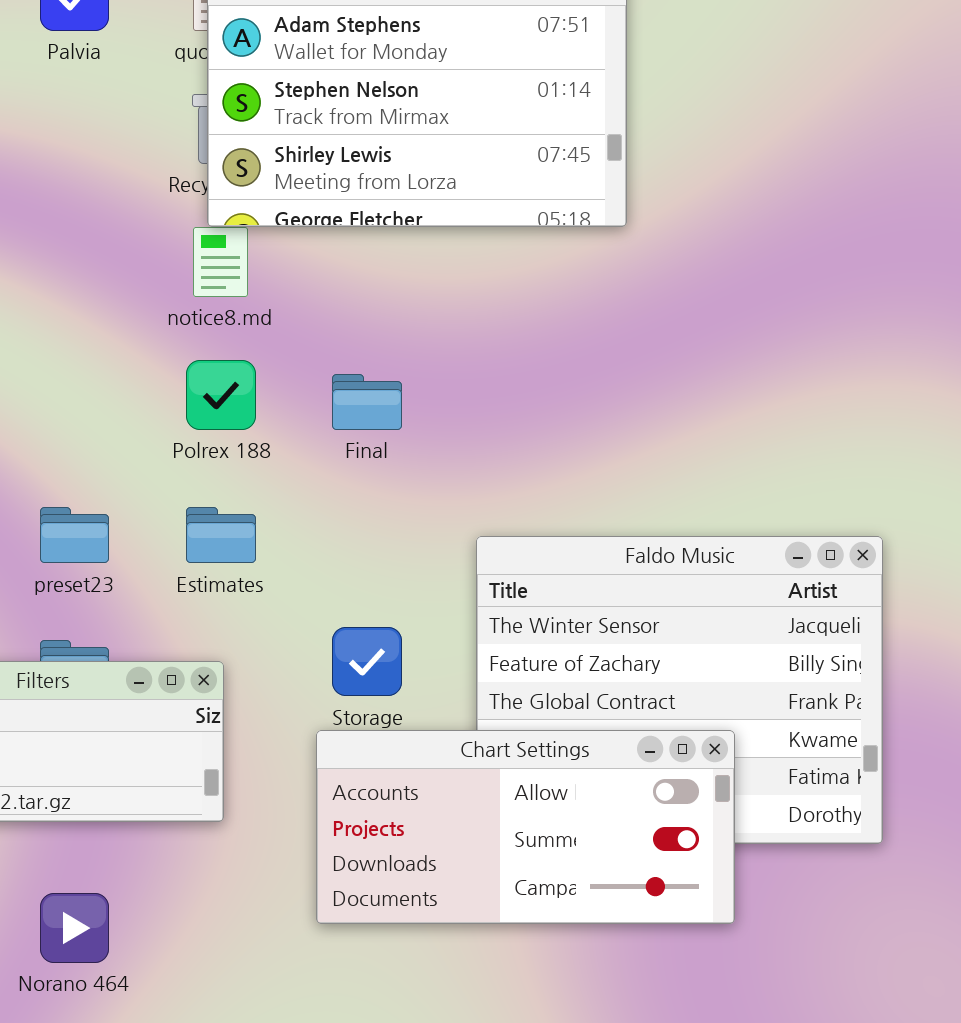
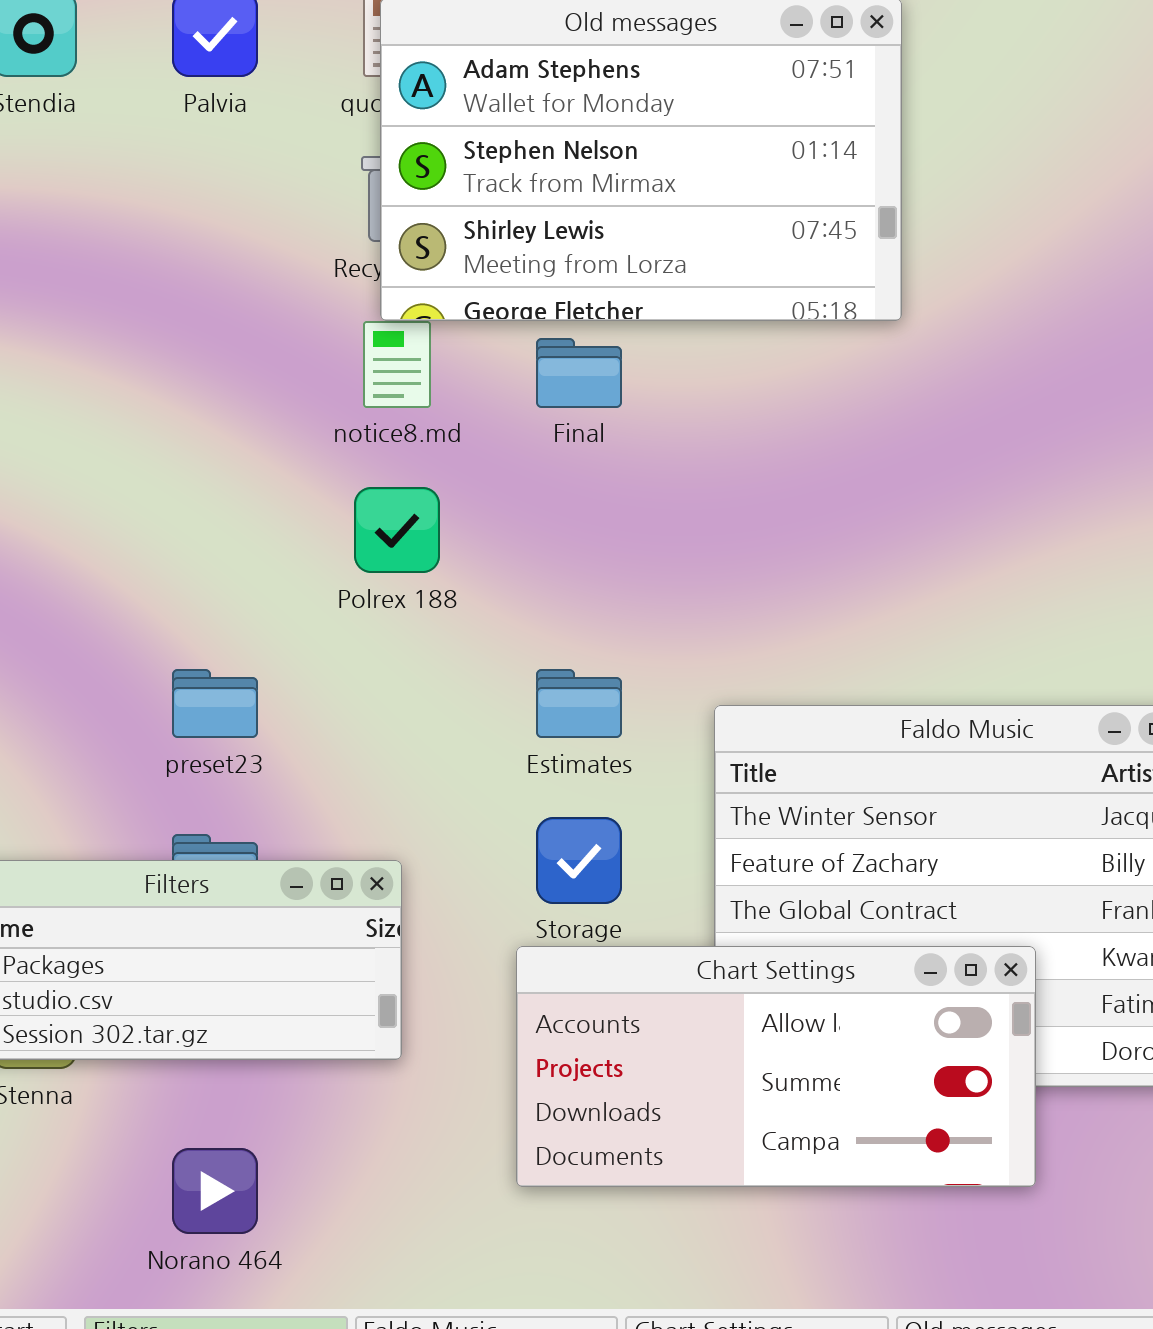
Final: [332,374,402,430] -> [536,338,622,408], moved
Estimates: [186,507,256,563] -> [536,669,622,738], moved

